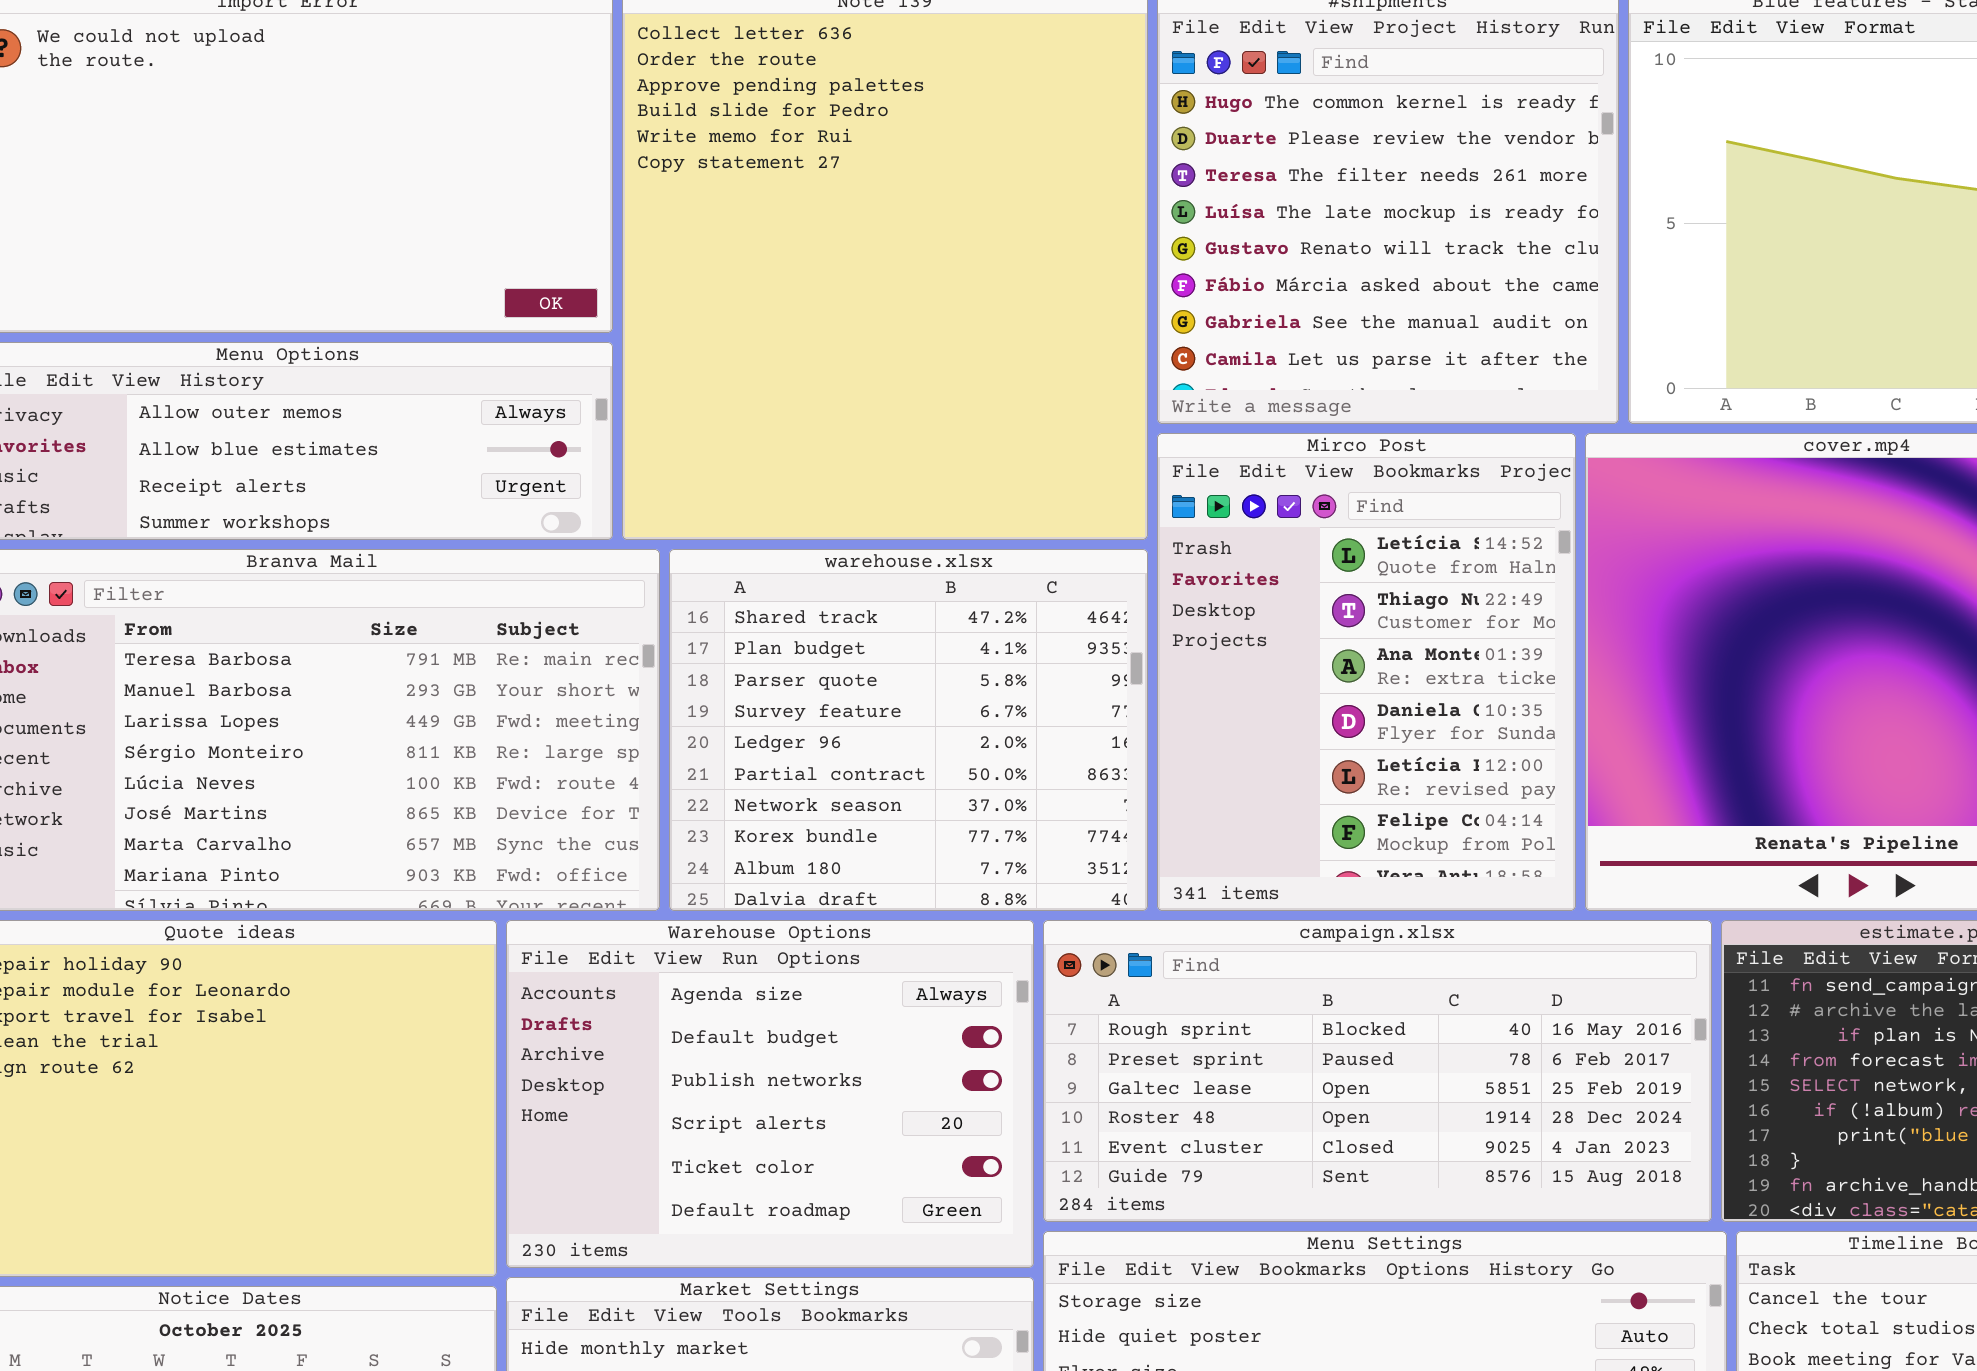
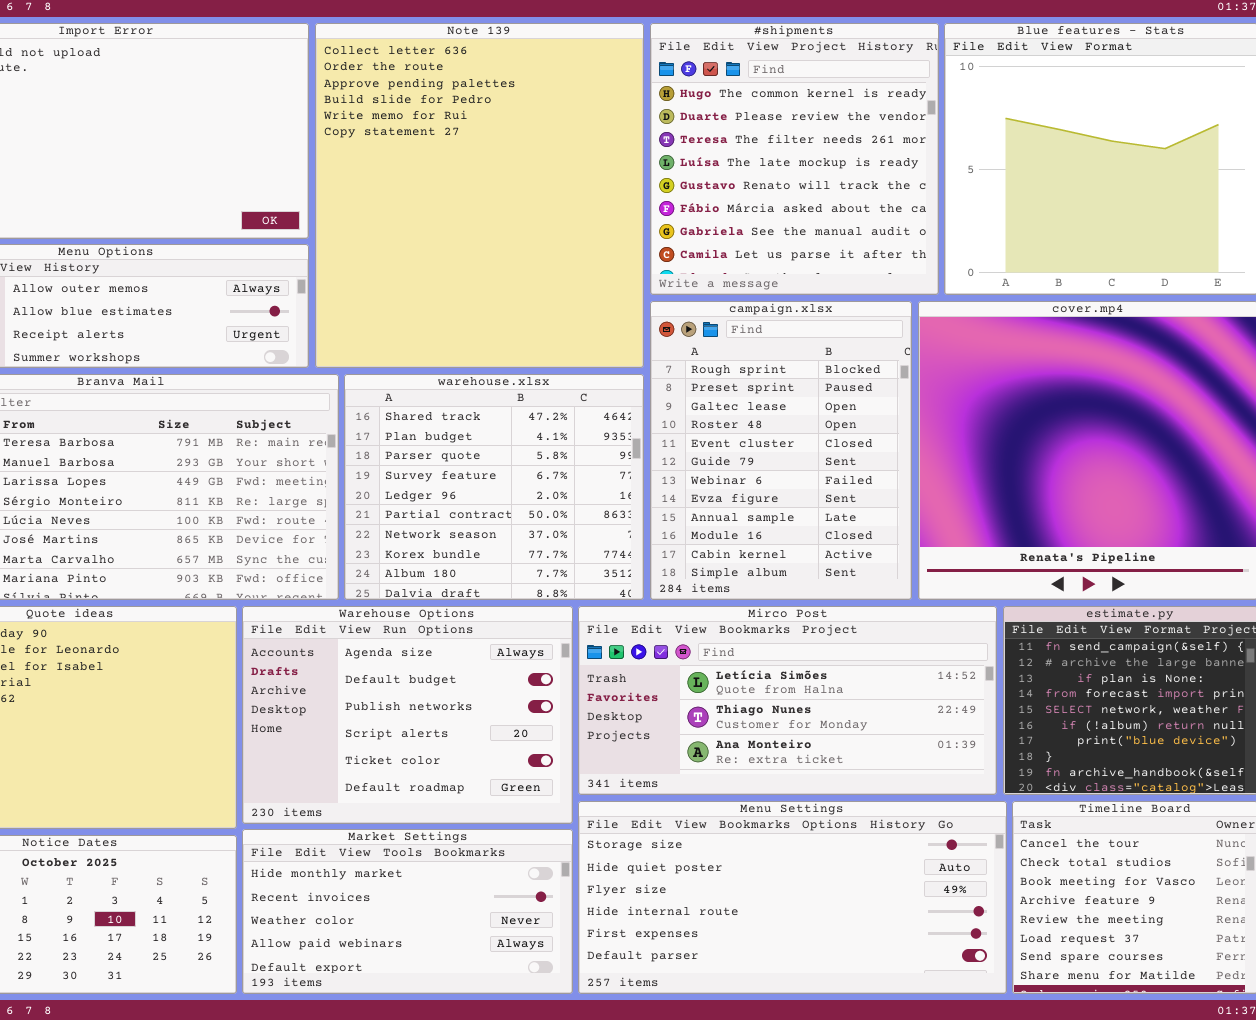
Mirco Post: [1157,433,1576,911] -> [578,606,997,795], moved, resized
campaign.xlsx: [1043,920,1712,1222] -> [650,301,912,600], moved, resized

